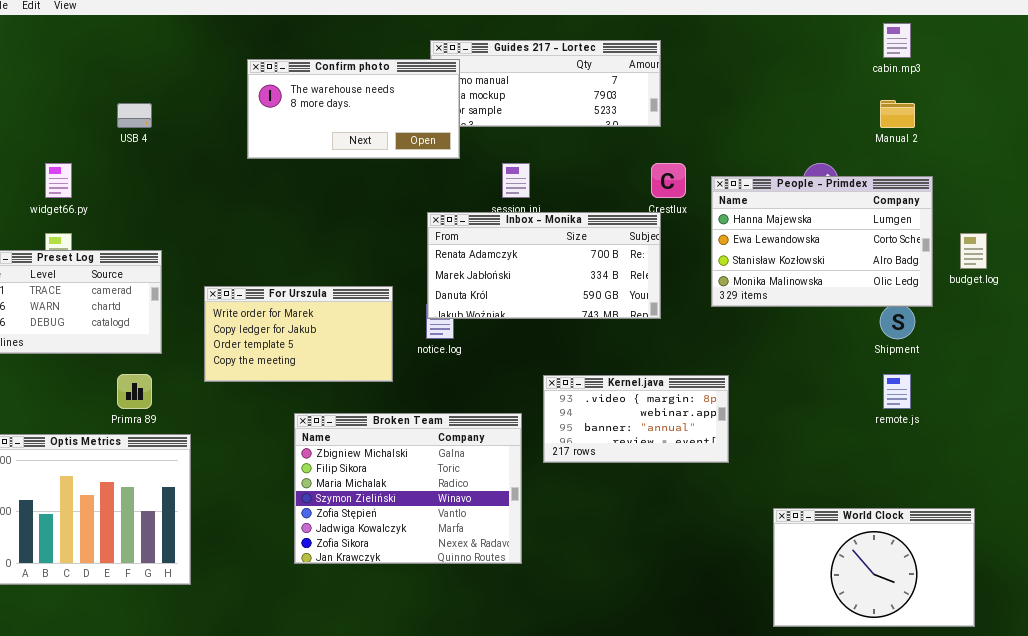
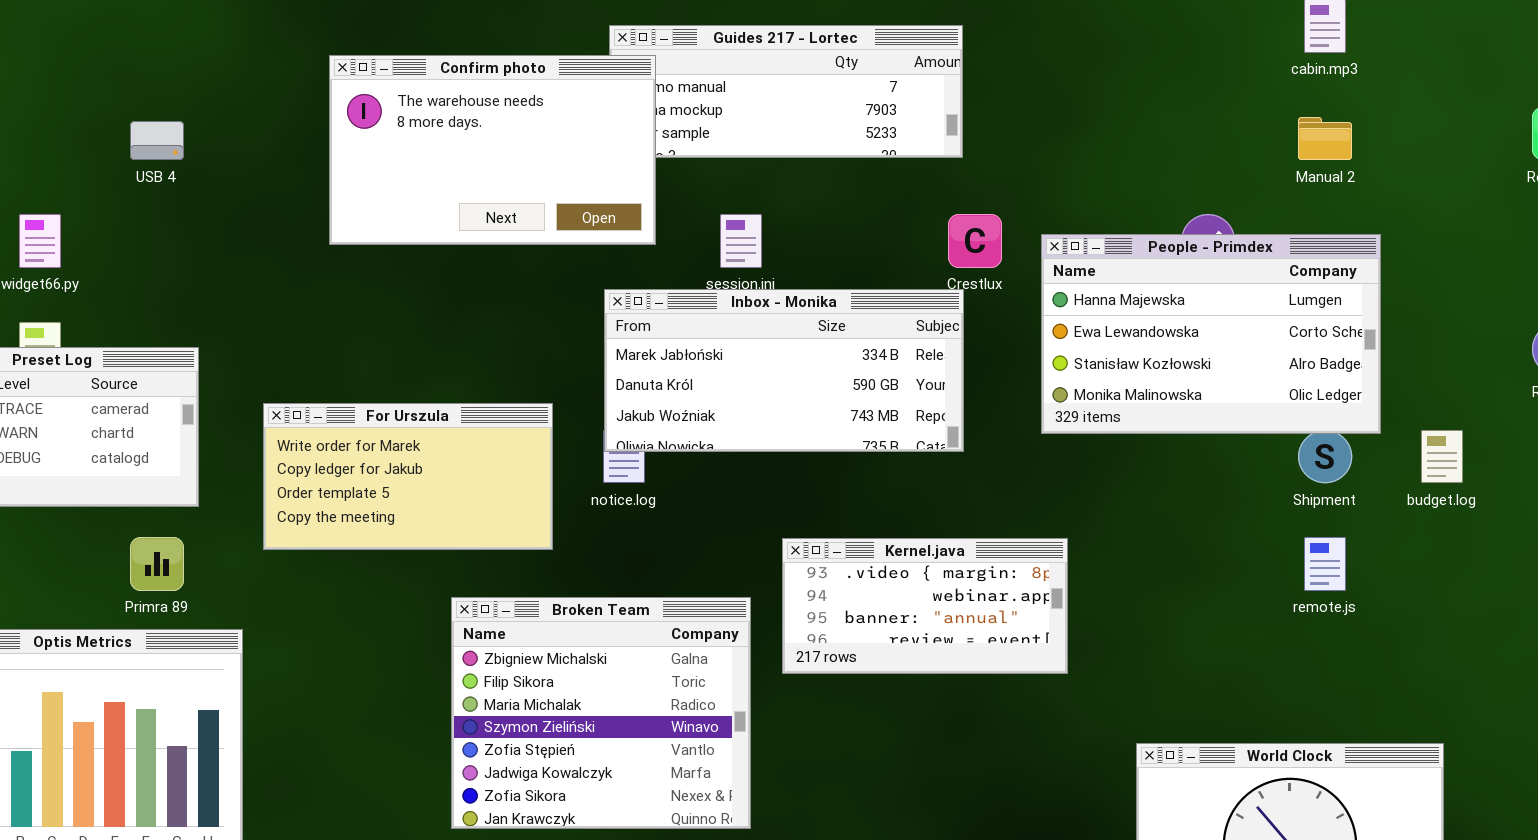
Confirm photo: [247,59,460,159] -> [329,55,656,245], resized
Inbox - Monika: [427,212,661,319] -> [604,289,964,452], scrolled down 1 row
budget.log: [960,233,987,269] -> [1421,430,1463,483], moved
Broken Team: [294,413,522,564] -> [451,597,751,829], resized

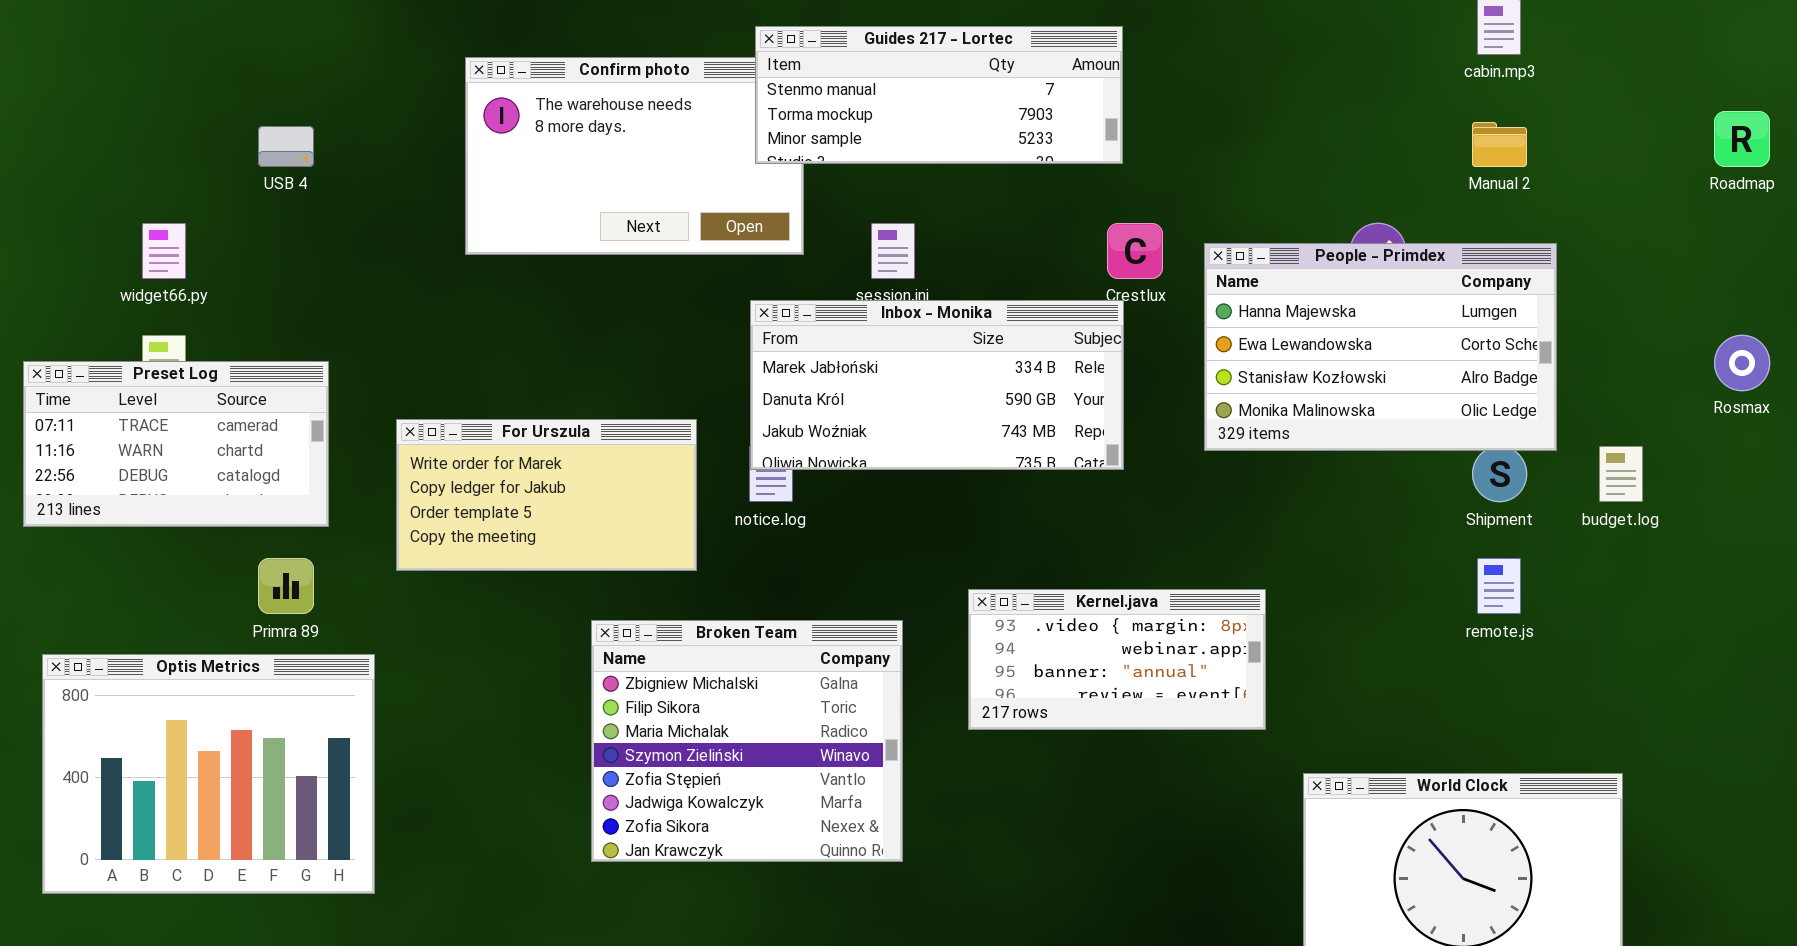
Guides 217 - Lortec: [609,25,963,158] -> [755,26,1123,164], raised
Kernel.java: [782,538,1068,674] -> [968,589,1266,730], moved

